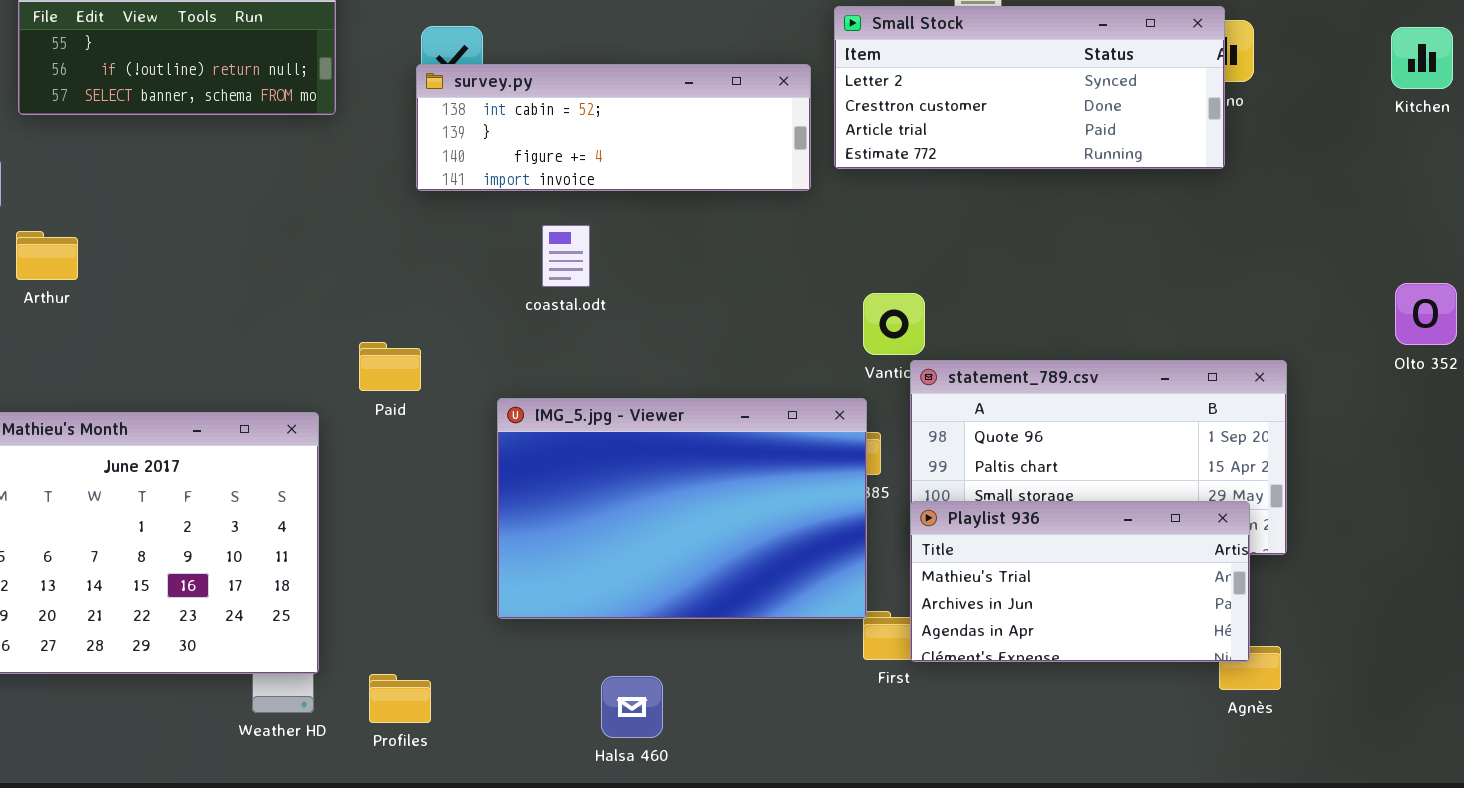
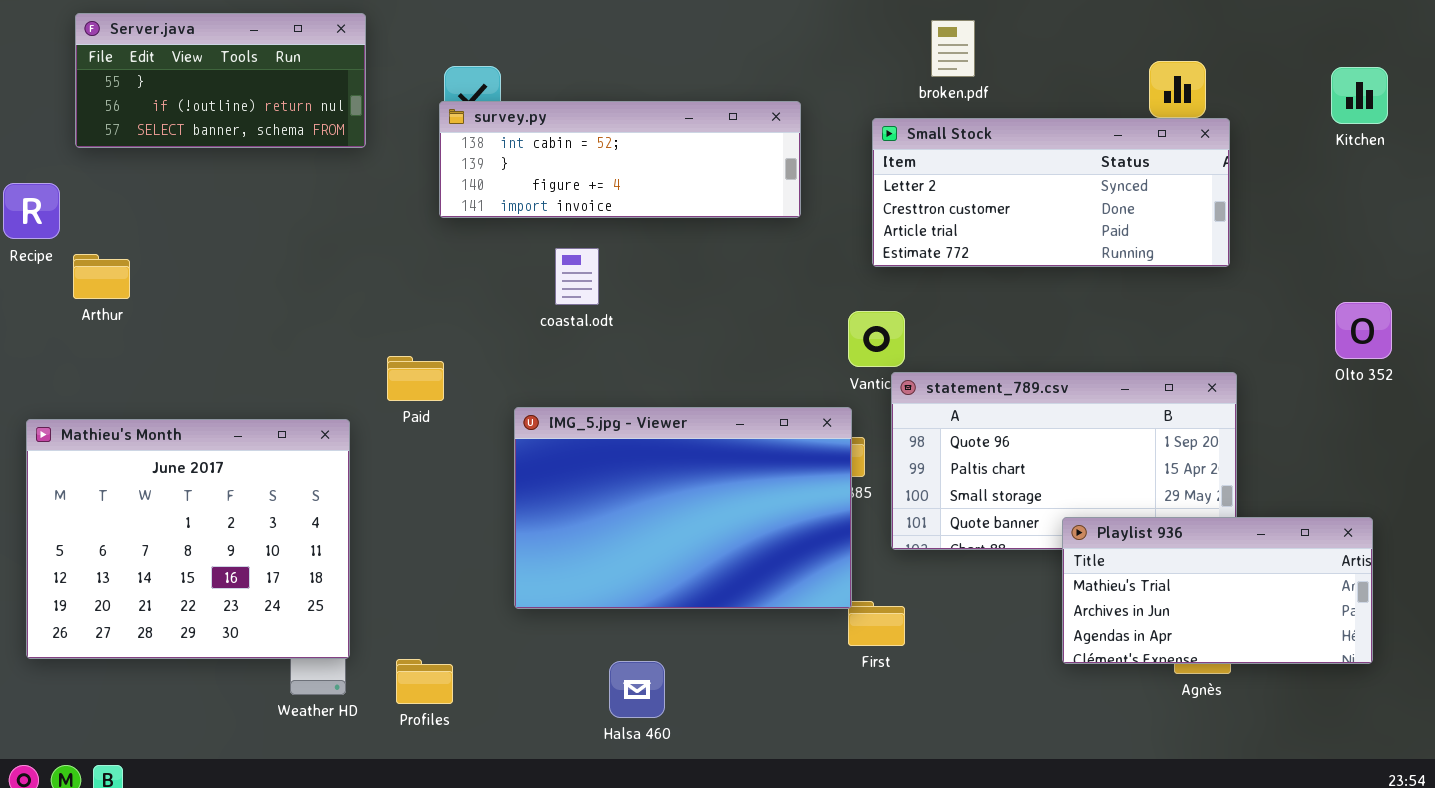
Small Stock: [834,6,1225,169] -> [872,118,1230,267], moved
Playlist 936: [910,501,1250,662] -> [1062,517,1373,664], moved

